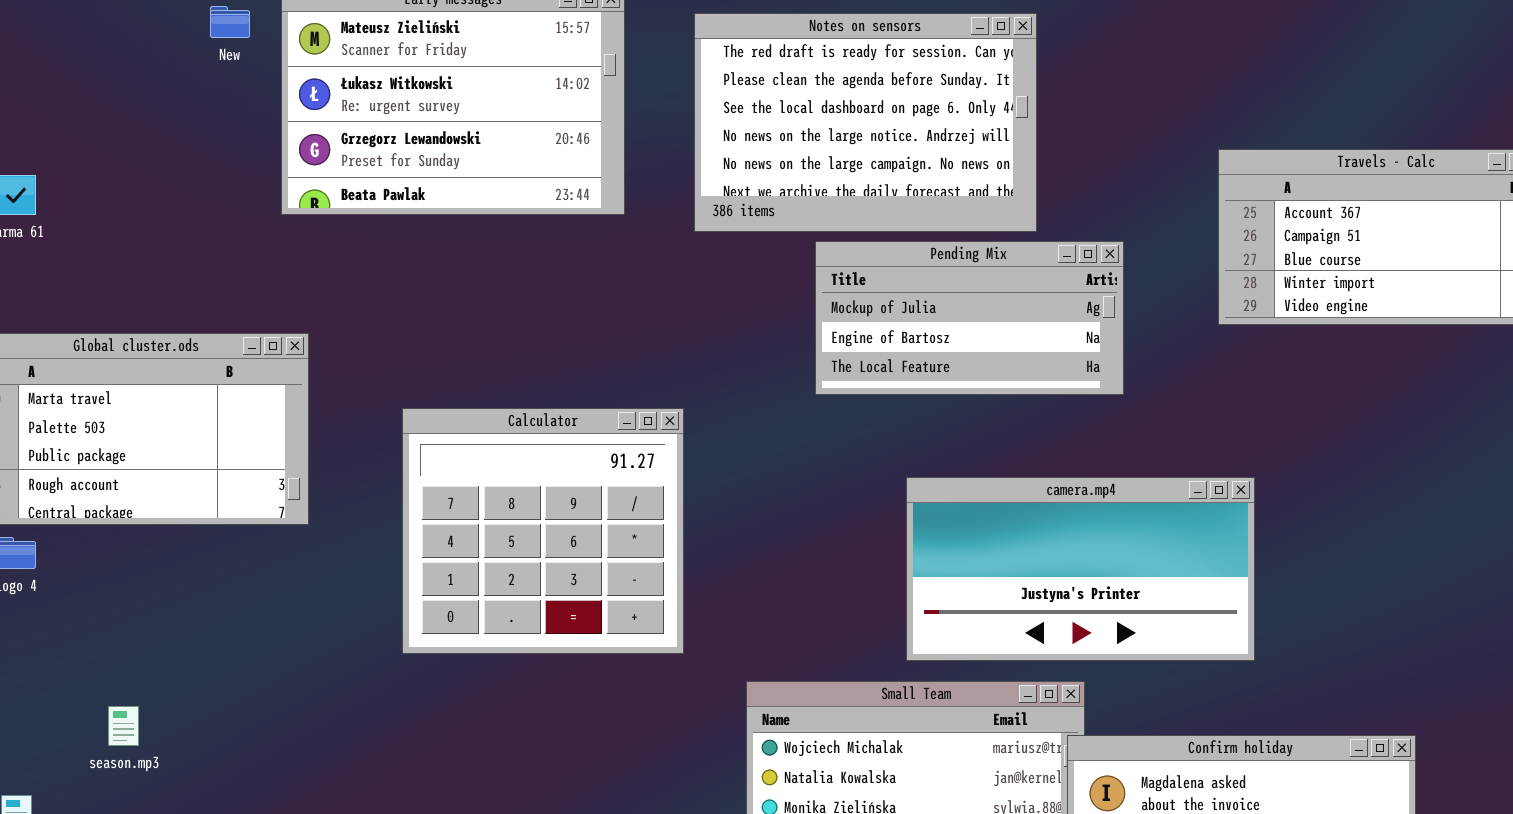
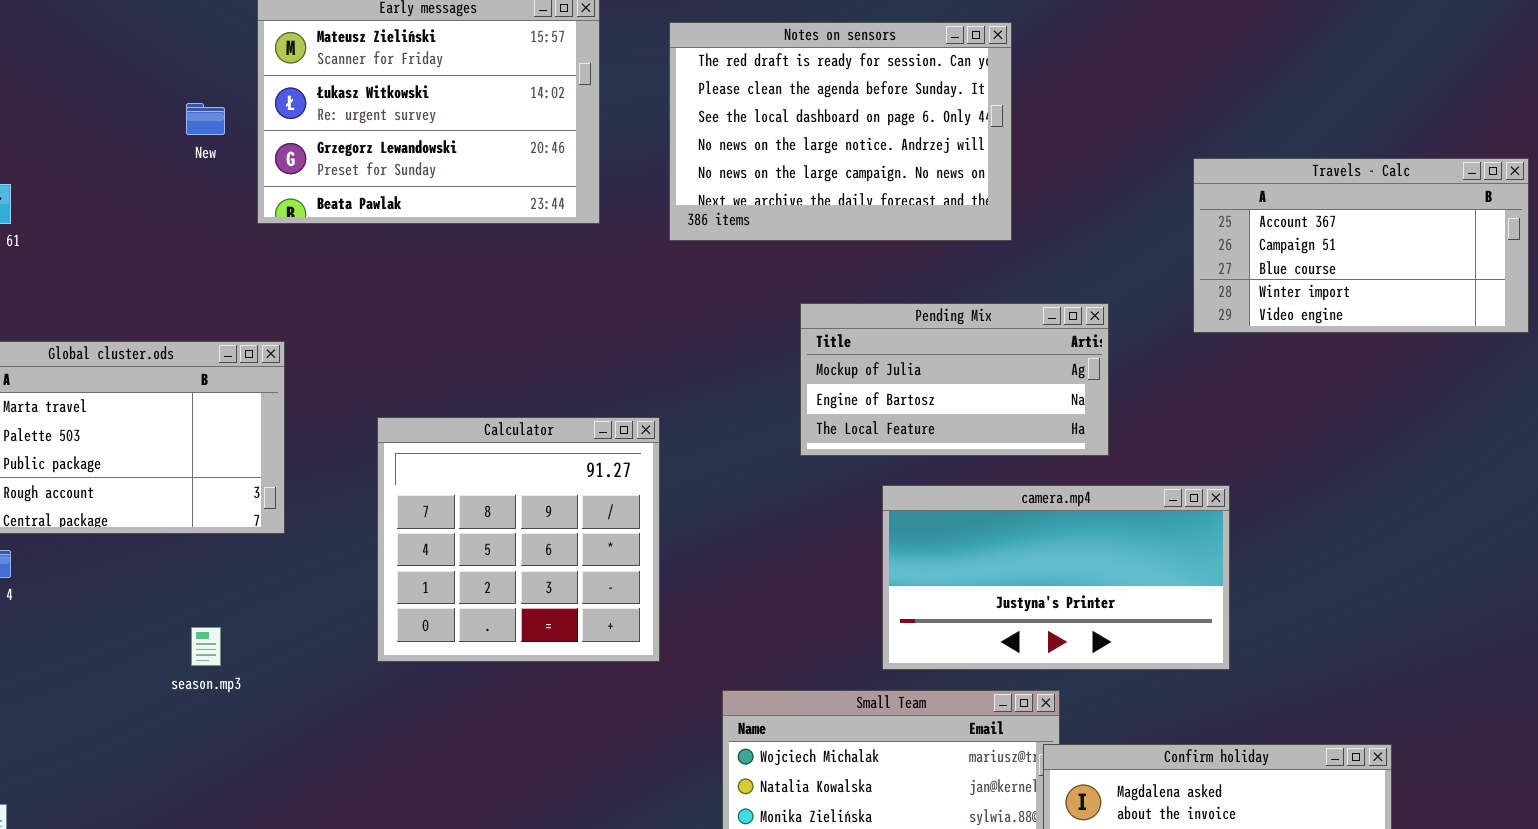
New: [210,6,250,38] -> [186,103,225,135], moved
Pending Mix: [815,241,1124,395] -> [800,303,1109,456], moved
season.mp3: [108,706,139,746] -> [191,627,221,666], moved

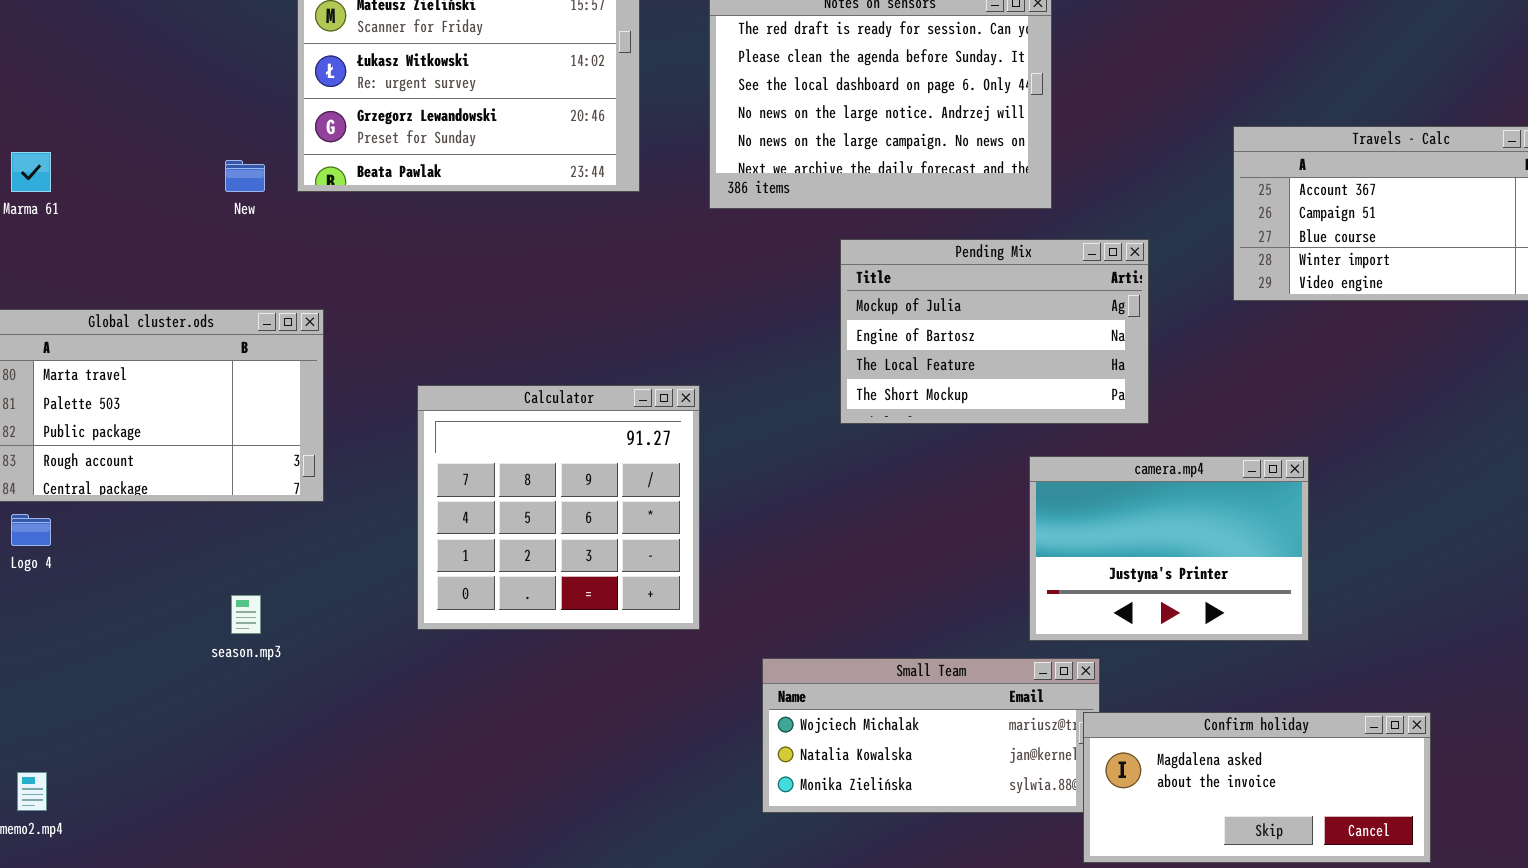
New: [186,103,225,135] -> [225,160,265,192], moved
Pending Mix: [800,303,1109,456] -> [840,239,1149,424], resized
camera.mp4: [882,485,1230,670] -> [1029,456,1309,641], moved, resized

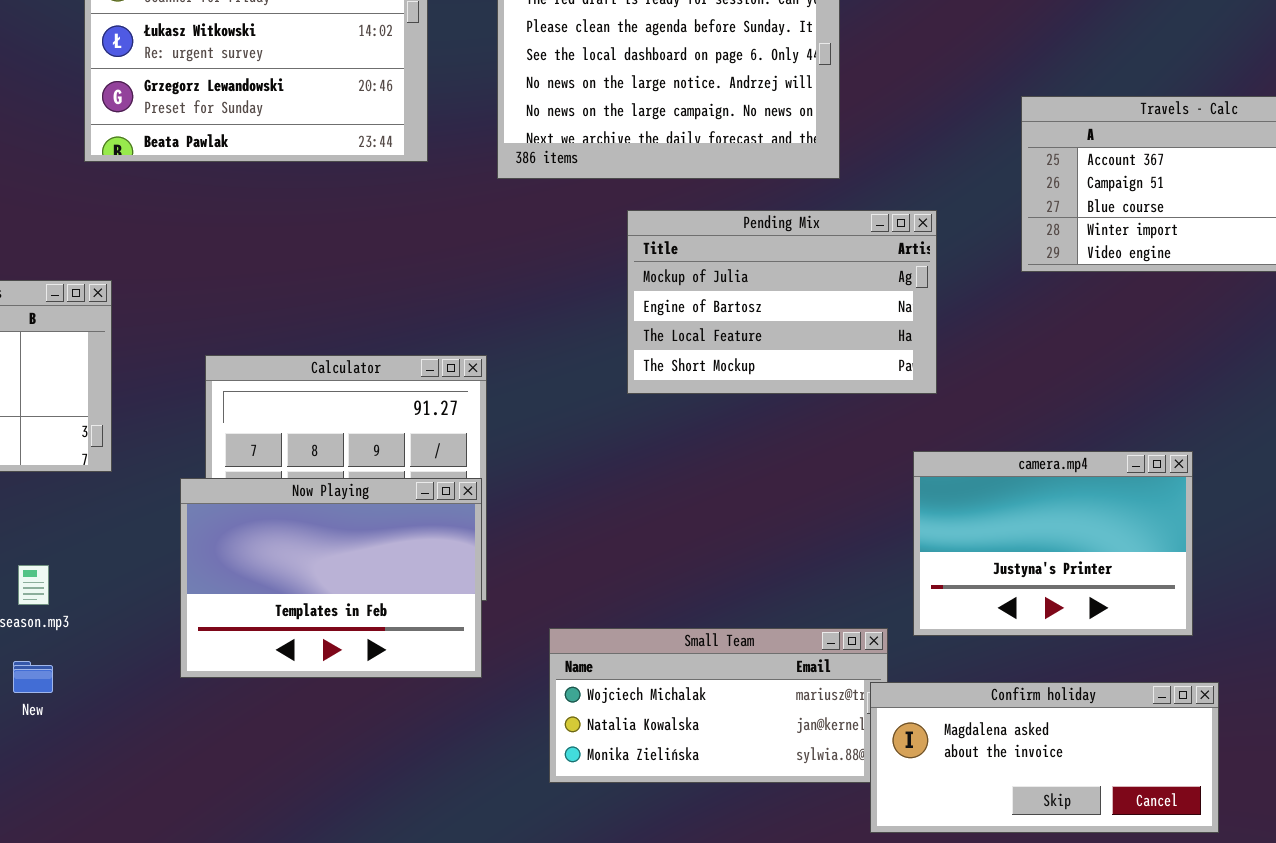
New: [225,160,265,192] -> [13,661,53,693], moved
camera.mp4: [1029,456,1309,641] -> [913,451,1193,636], moved
Now Playing: none -> [180,478,482,678], opened

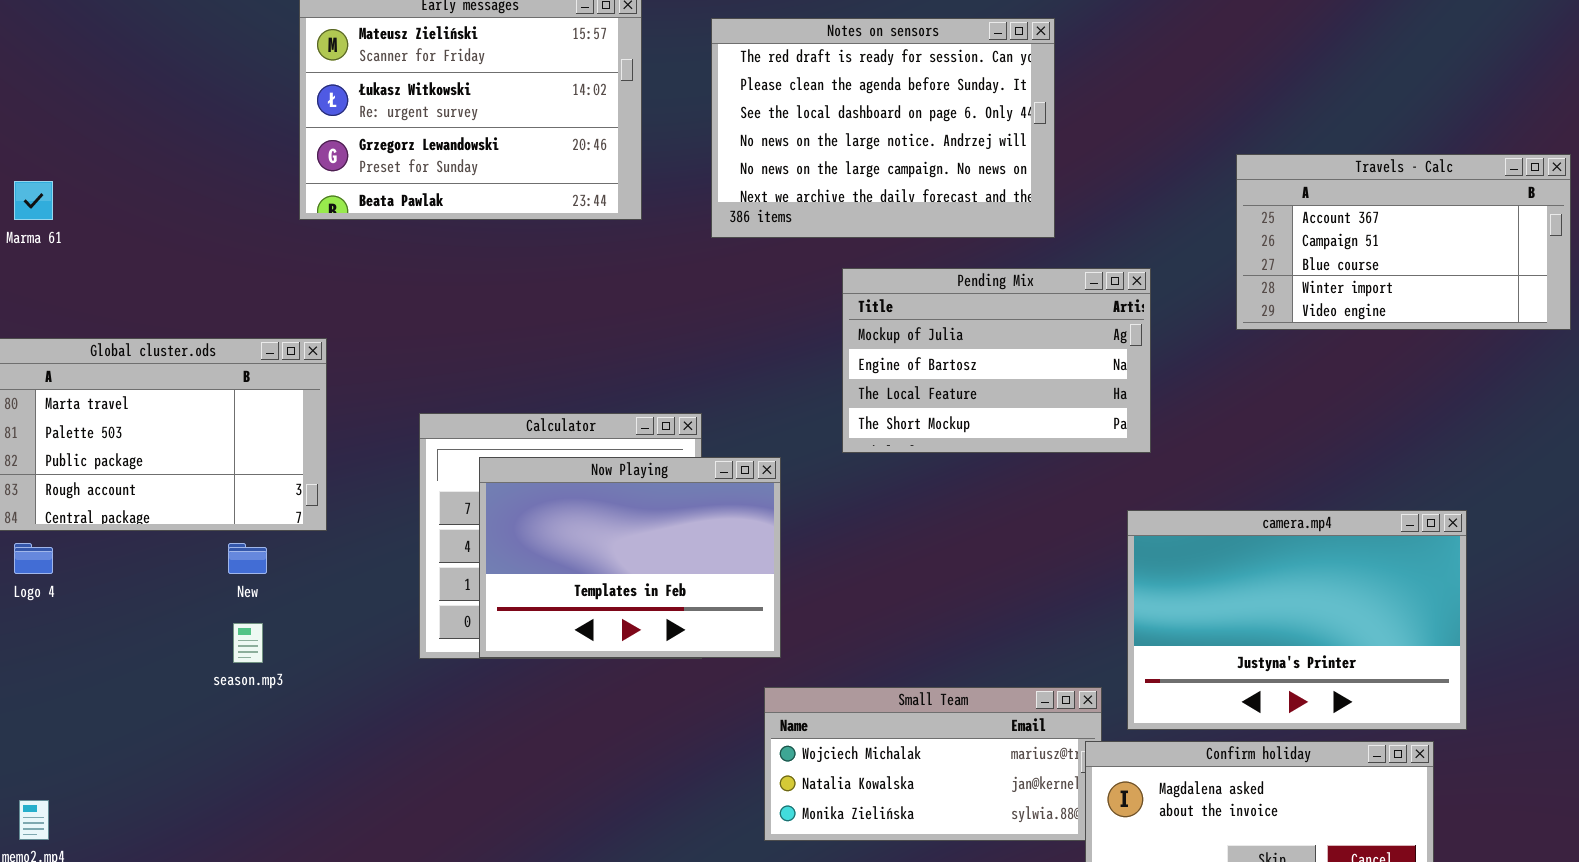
camera.mp4: [913,451,1193,636] -> [1127,510,1467,730], resized
Now Playing: [180,478,482,678] -> [479,457,781,658], moved
New: [13,661,53,693] -> [228,543,267,574], moved

